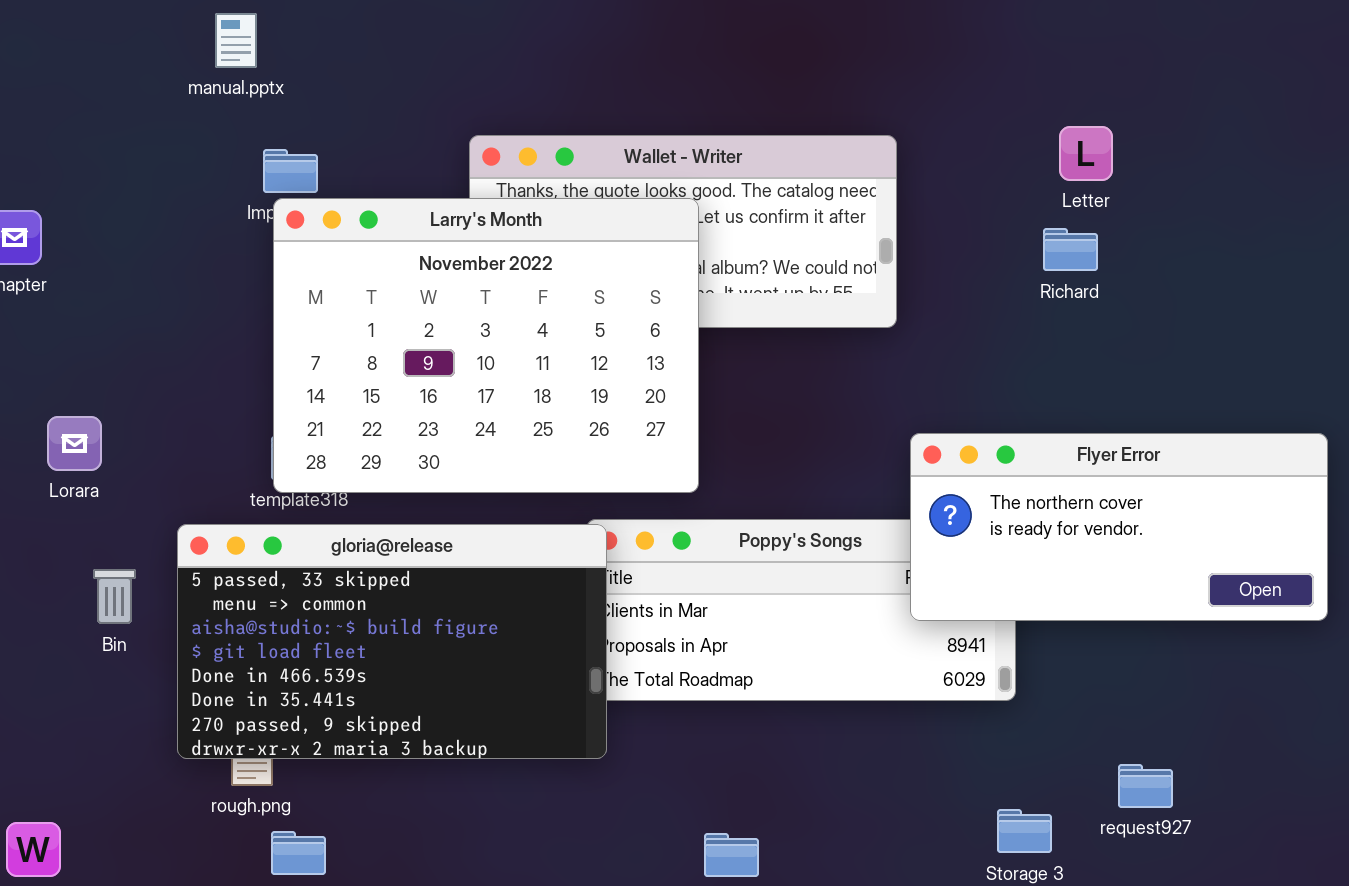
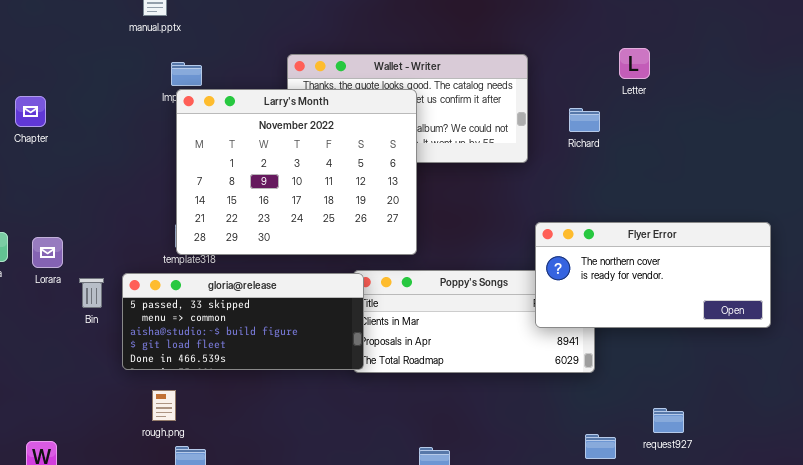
Richard: [1043,228,1098,271] -> [569,108,600,132], moved
Lorara: [47,416,102,471] -> [32,237,63,268], moved
gloria@release: [177,524,607,759] -> [122,273,364,370], resized
Bin: [93,569,136,624] -> [79,278,104,308], moved

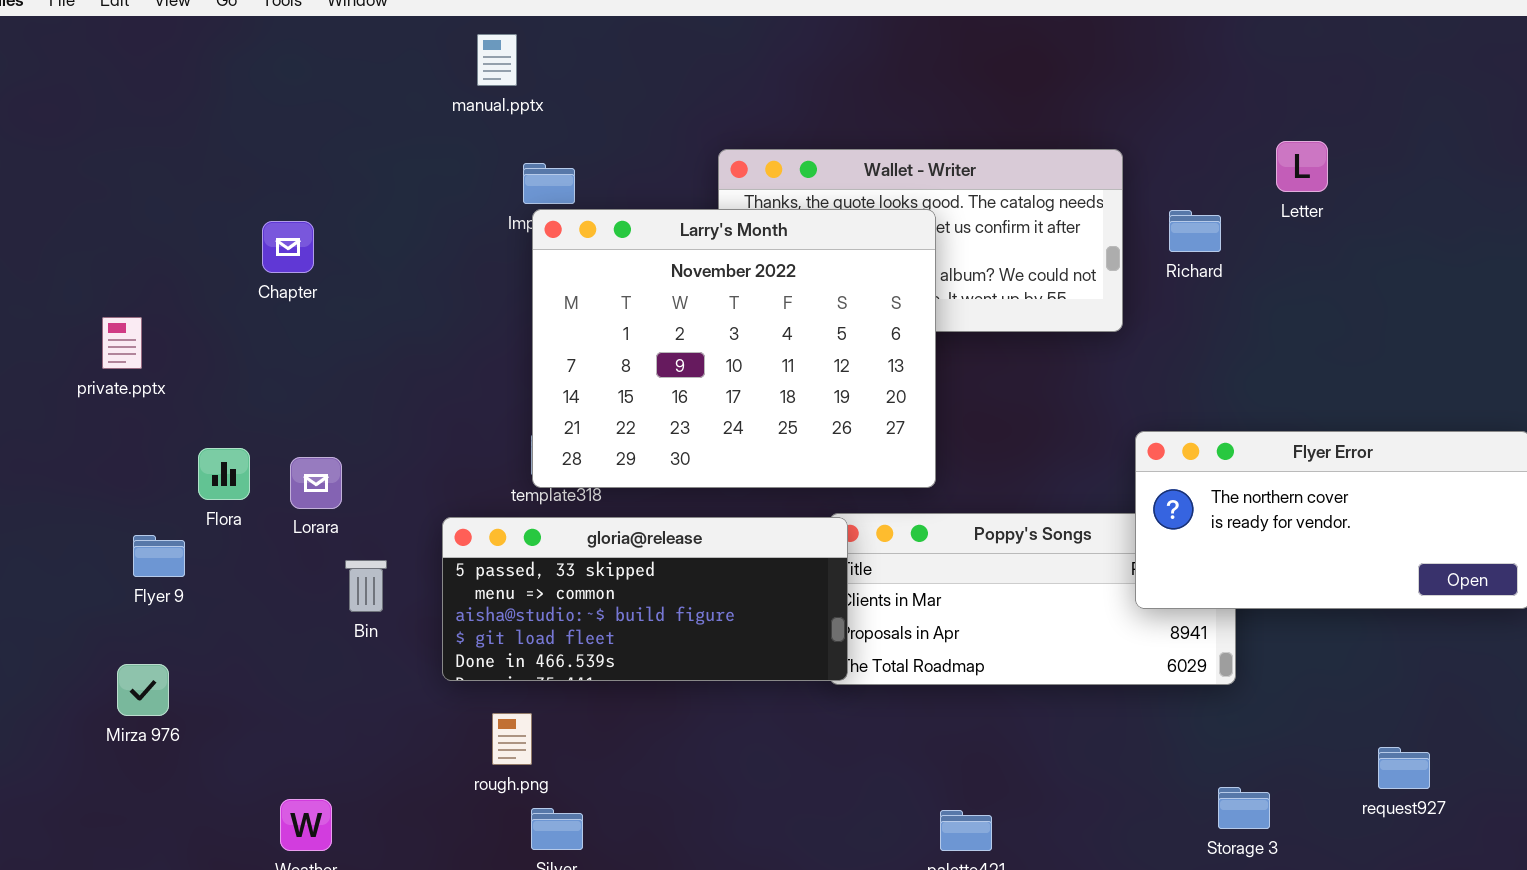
Richard: [569,108,600,132] -> [1169,210,1221,252], moved
Bin: [79,278,104,308] -> [345,560,387,612], moved
request927: [653,408,684,433] -> [1378,747,1430,789], moved

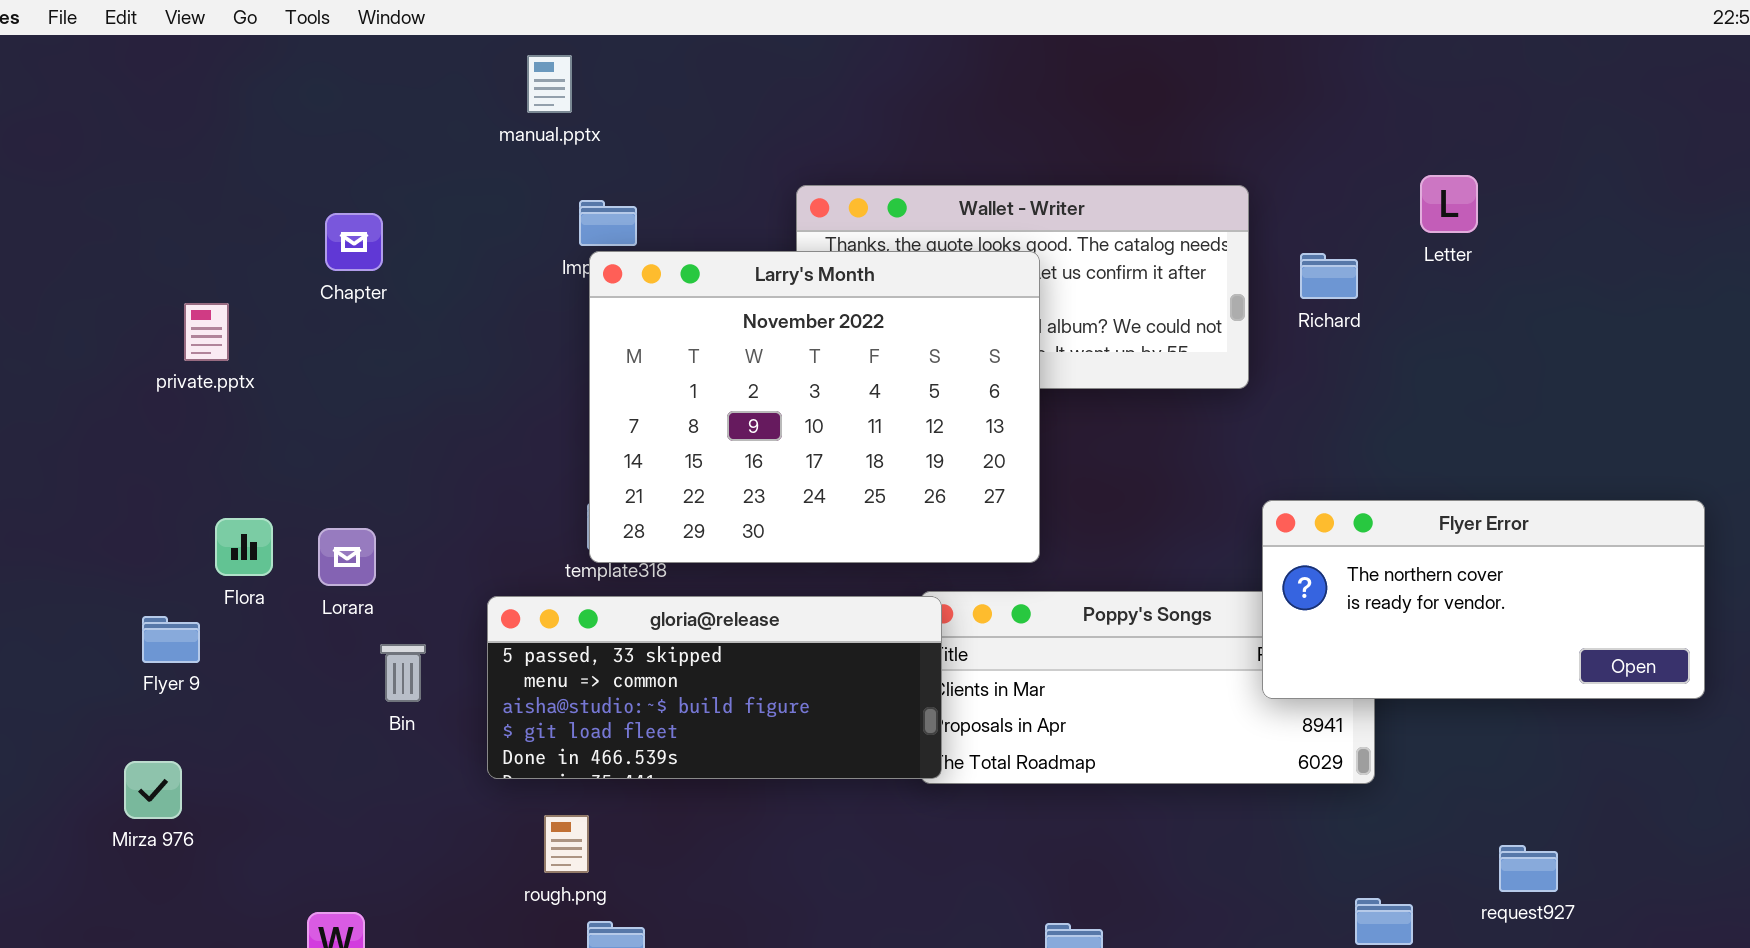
Chapter: [262,221,314,273] -> [325,213,383,271], moved
private.pptx: [102,317,142,369] -> [184,303,229,361], moved
request927: [1378,747,1430,789] -> [1499,845,1558,892], moved

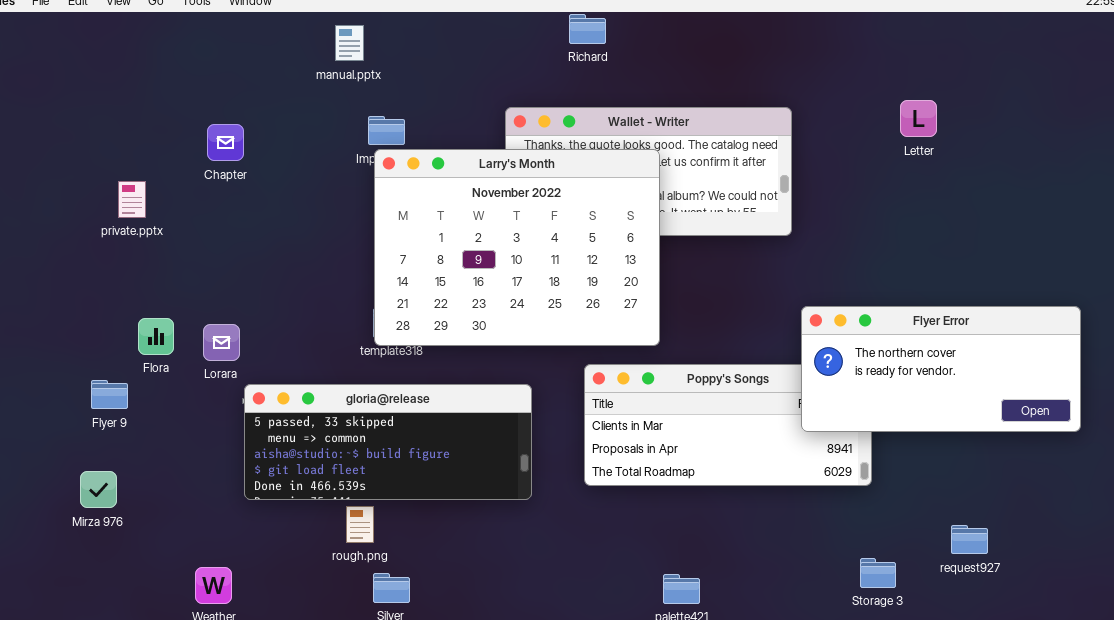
Richard: [1300,253,1358,299] -> [569,14,606,44], moved
gloria@release: [487,596,942,779] -> [244,384,532,500], moved

